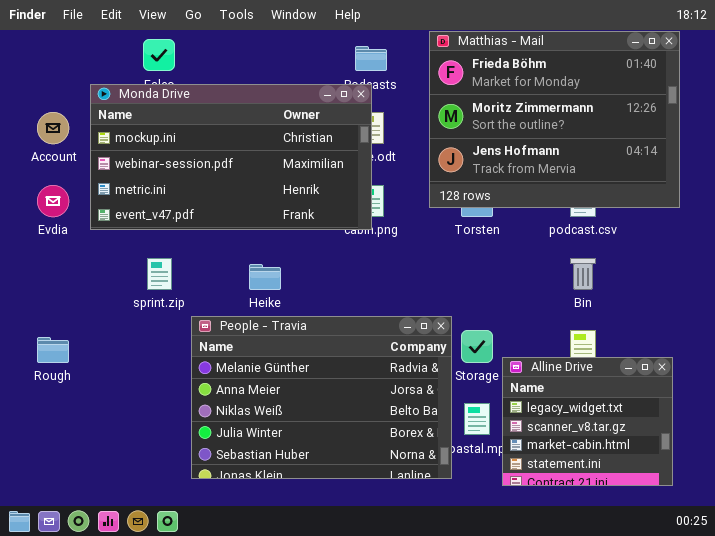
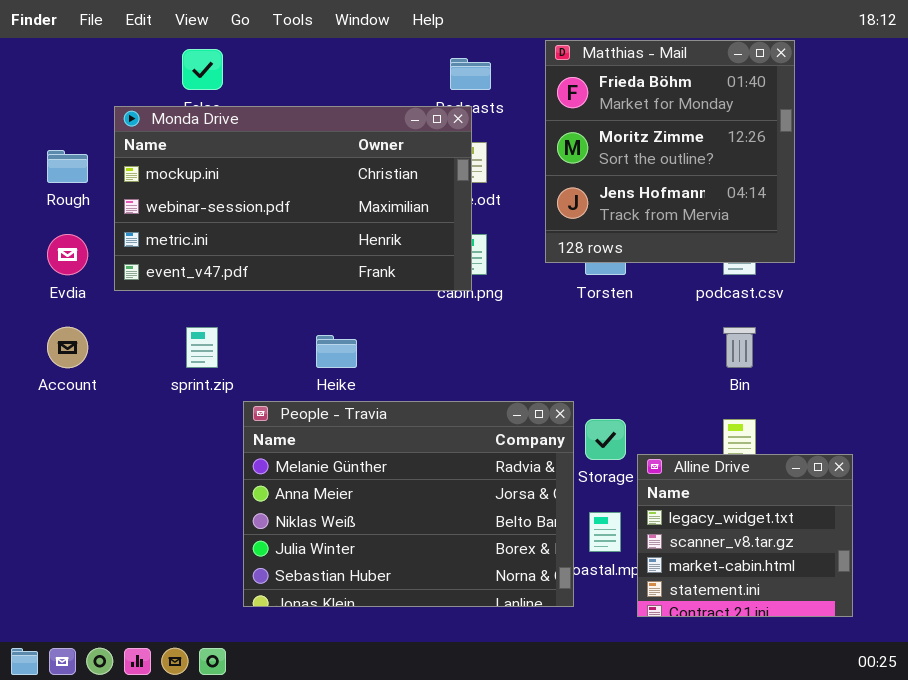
Matthias - Mail: [429,31,680,208] -> [545,40,795,263], resized
Account: [37,112,69,144] -> [47,327,88,368], moved
Rough: [37,337,69,363] -> [47,150,88,183], moved

